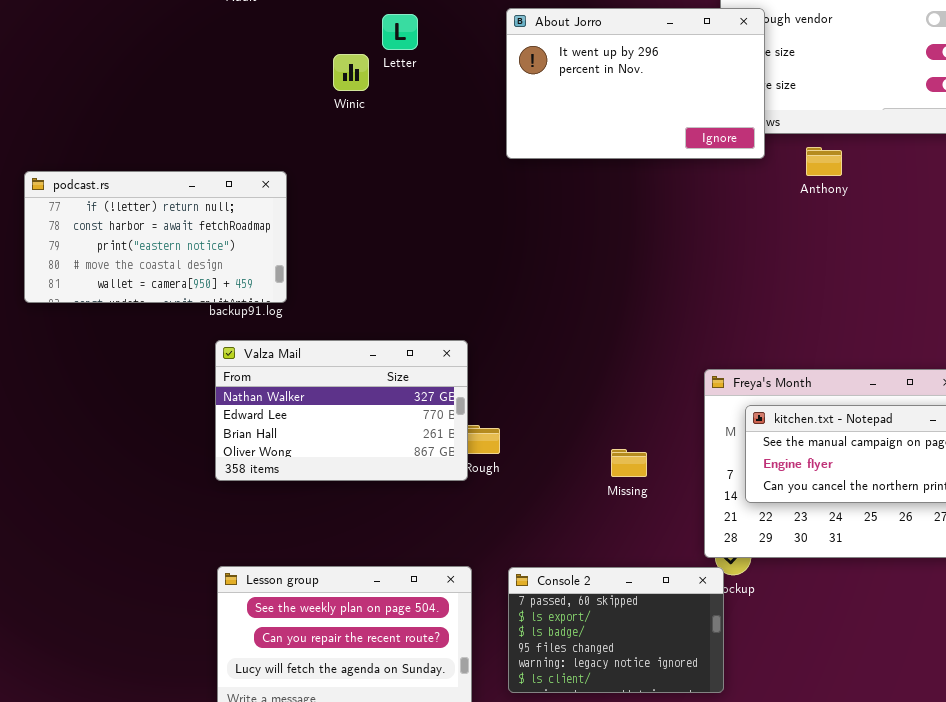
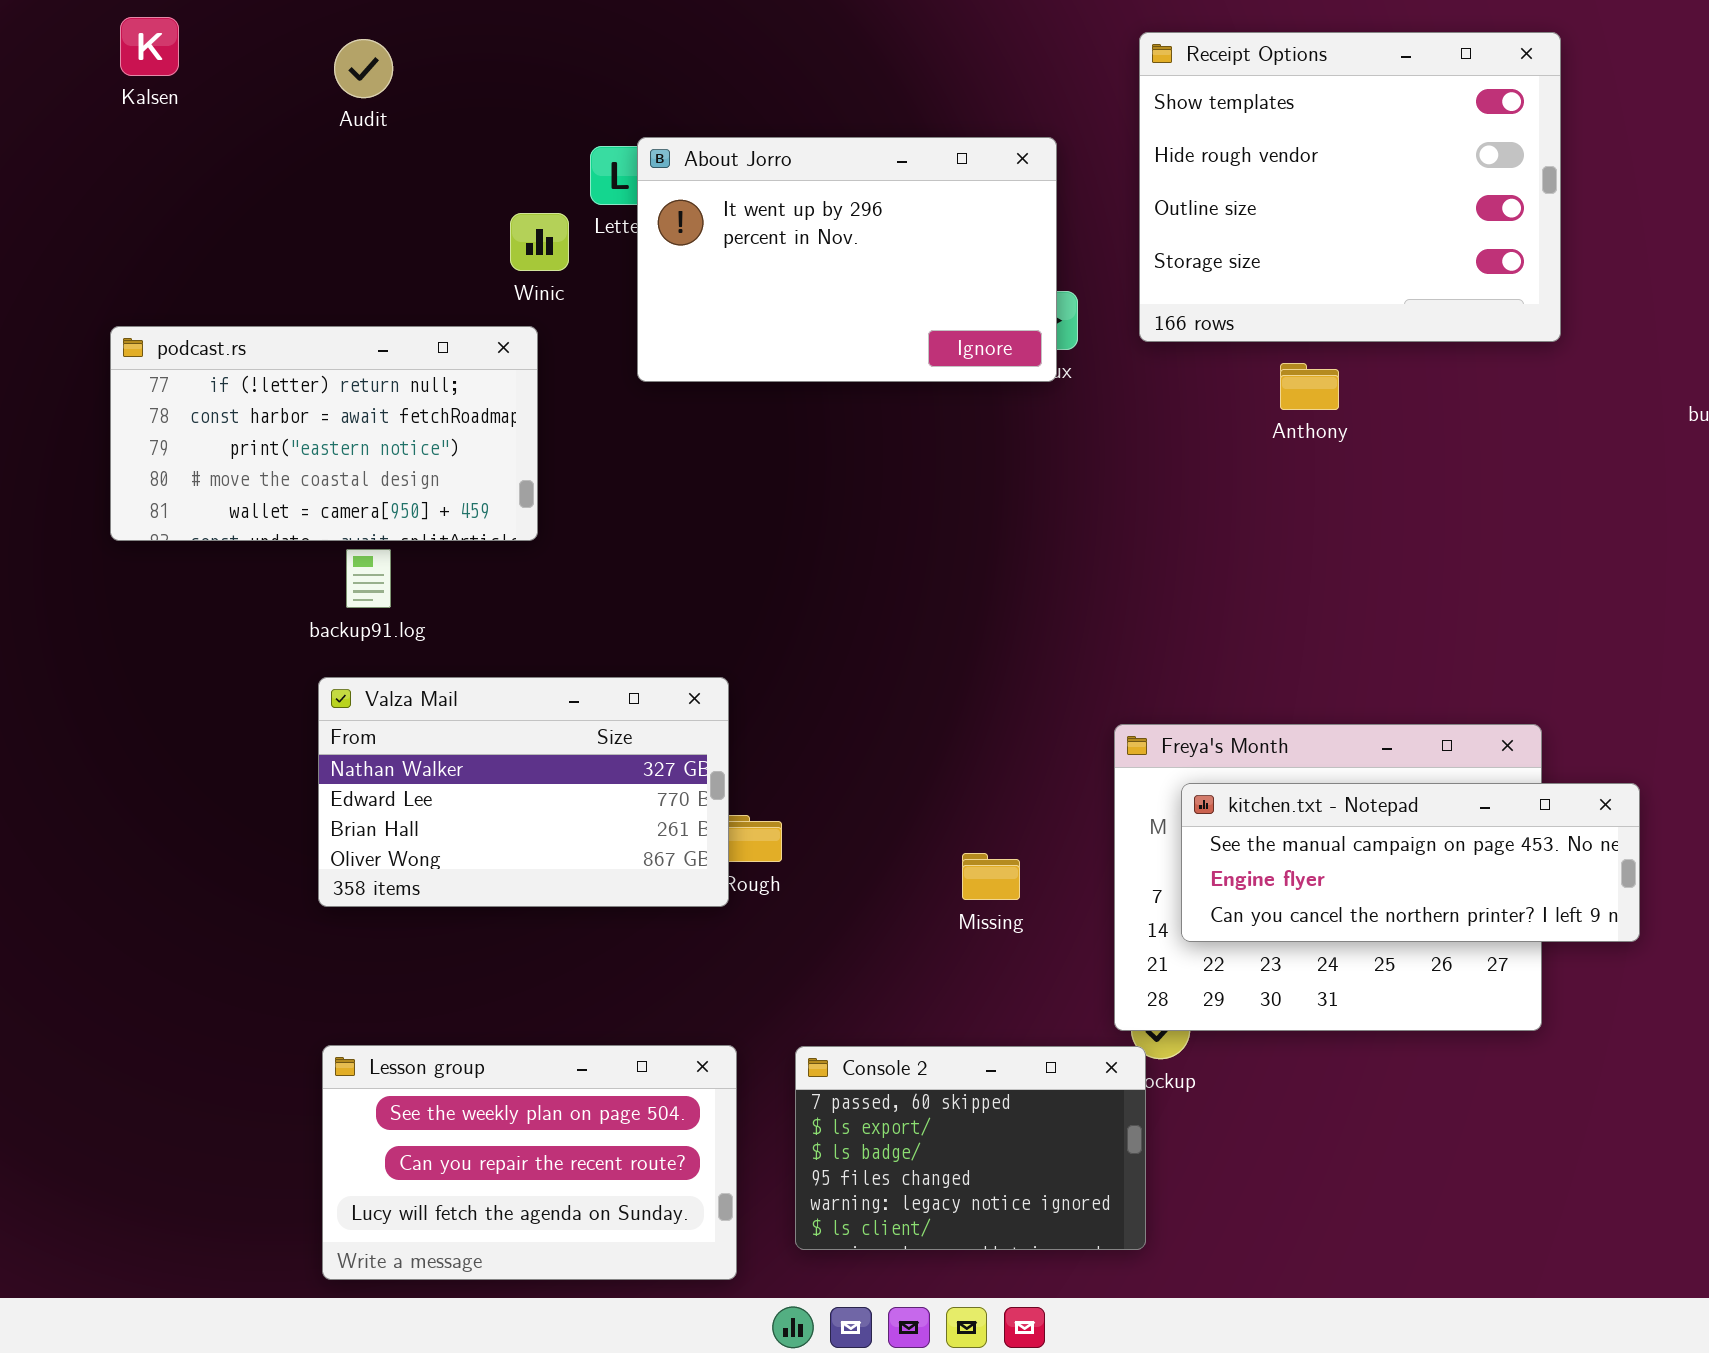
About Jorro: [506,8,765,159] -> [637,137,1057,382], moved
podcast.rs: [24,171,287,303] -> [110,326,538,541], moved

